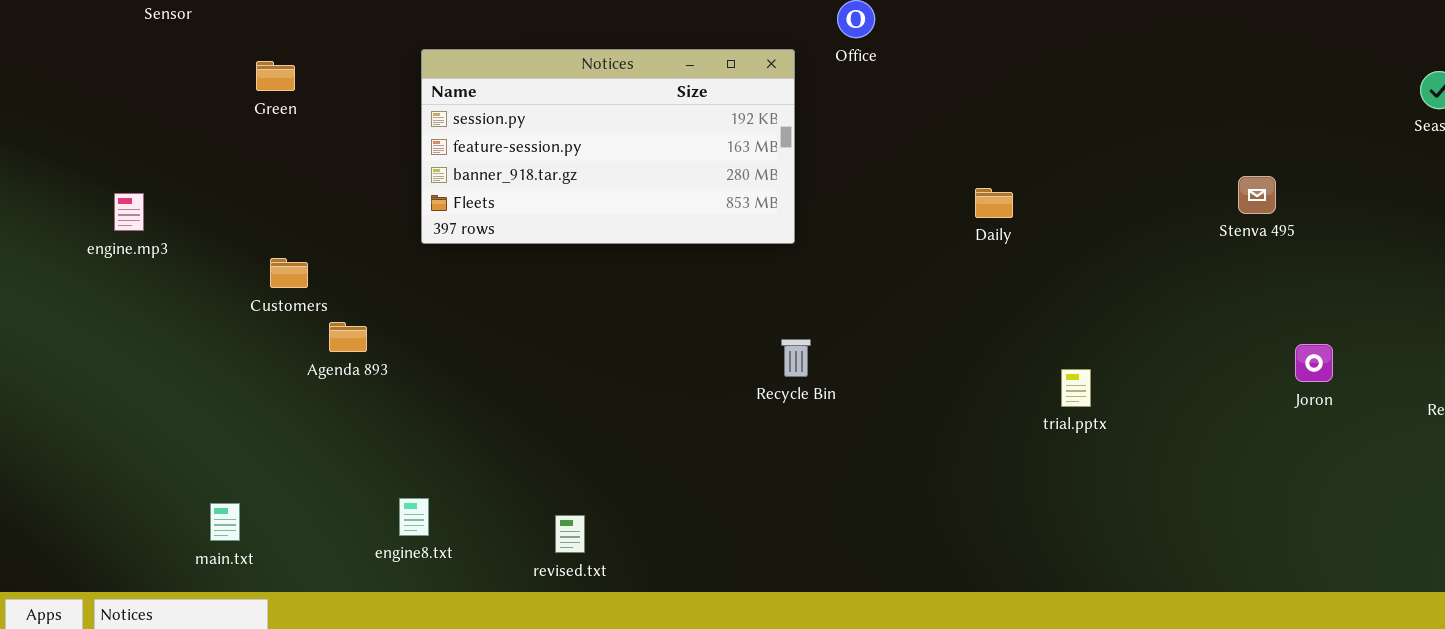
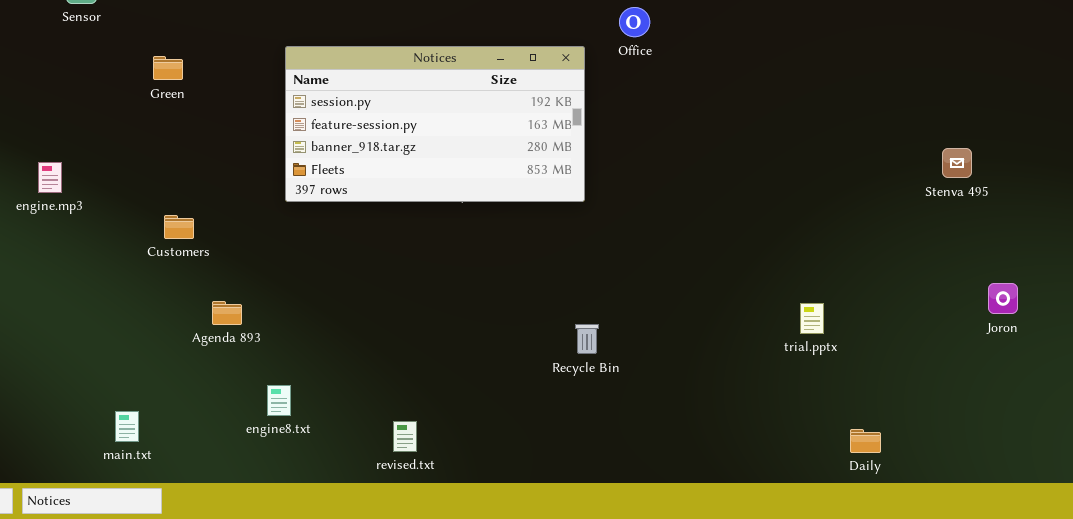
Daily: [975,188,1013,218] -> [850,429,881,453], moved
Agenda 893: [329,322,367,352] -> [212,301,242,325], moved
Recycle Bin: [781,339,811,377] -> [575,324,599,354], moved
engine8.txt: [399,498,429,536] -> [267,385,291,416], moved

